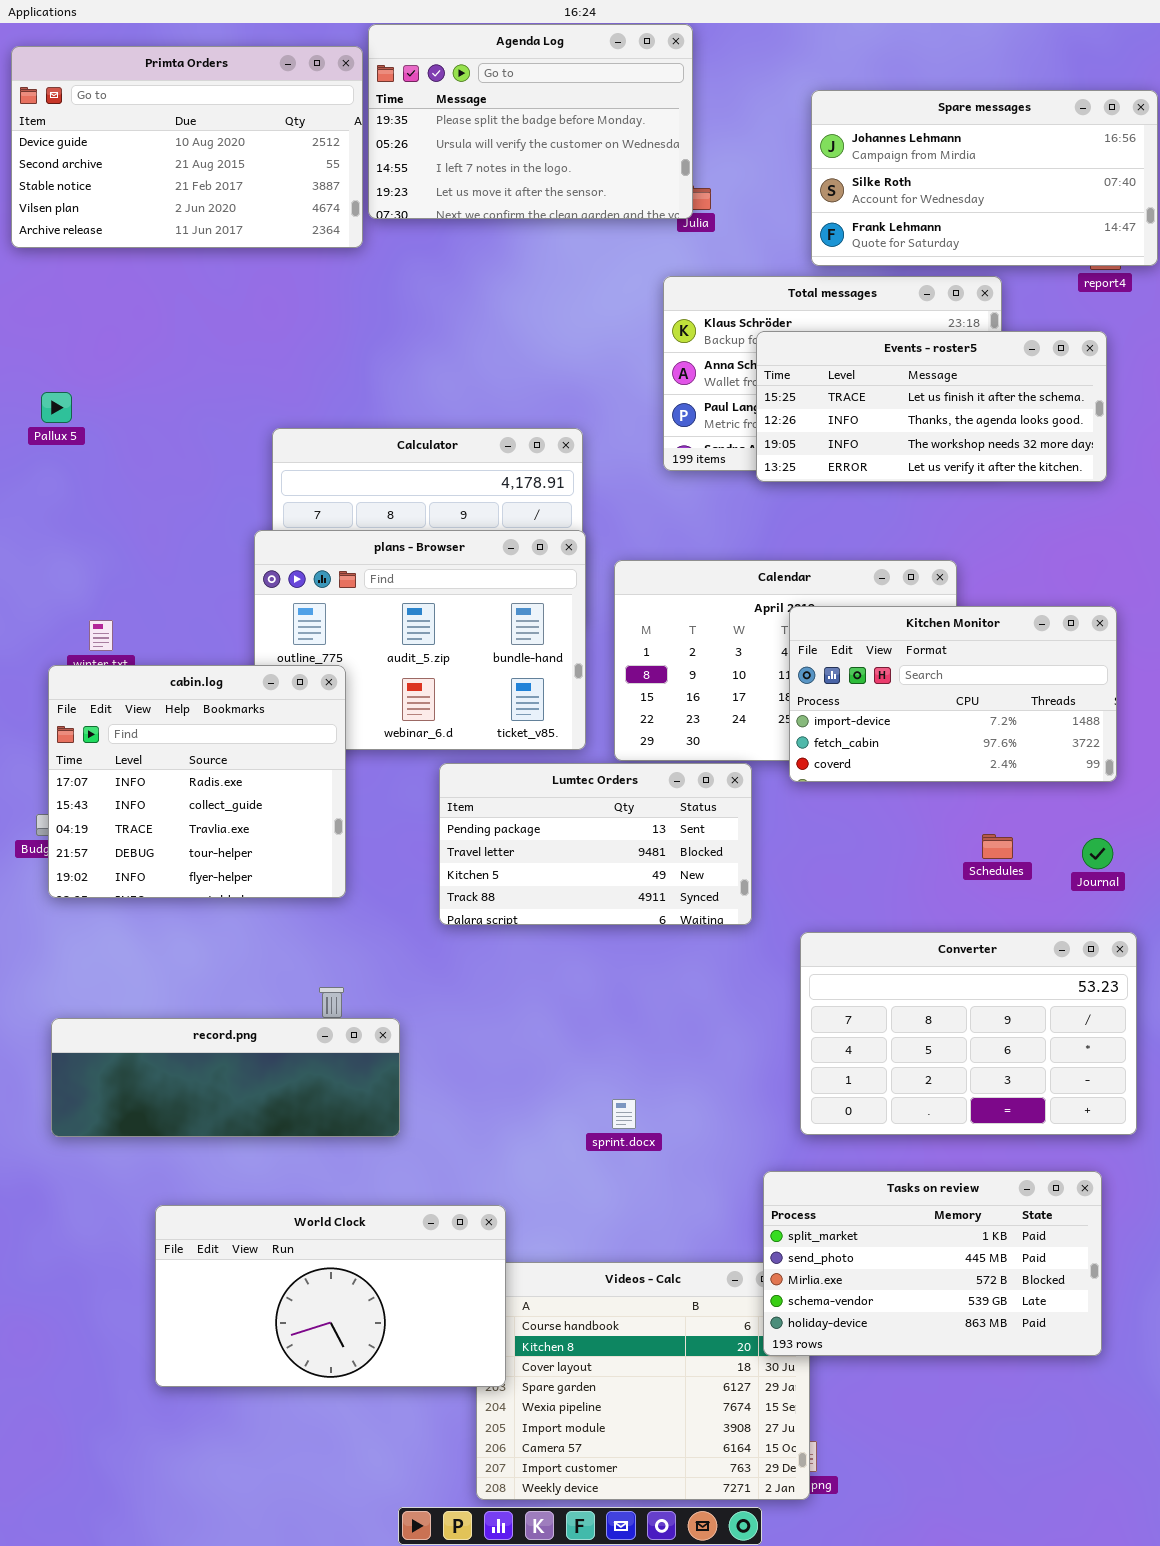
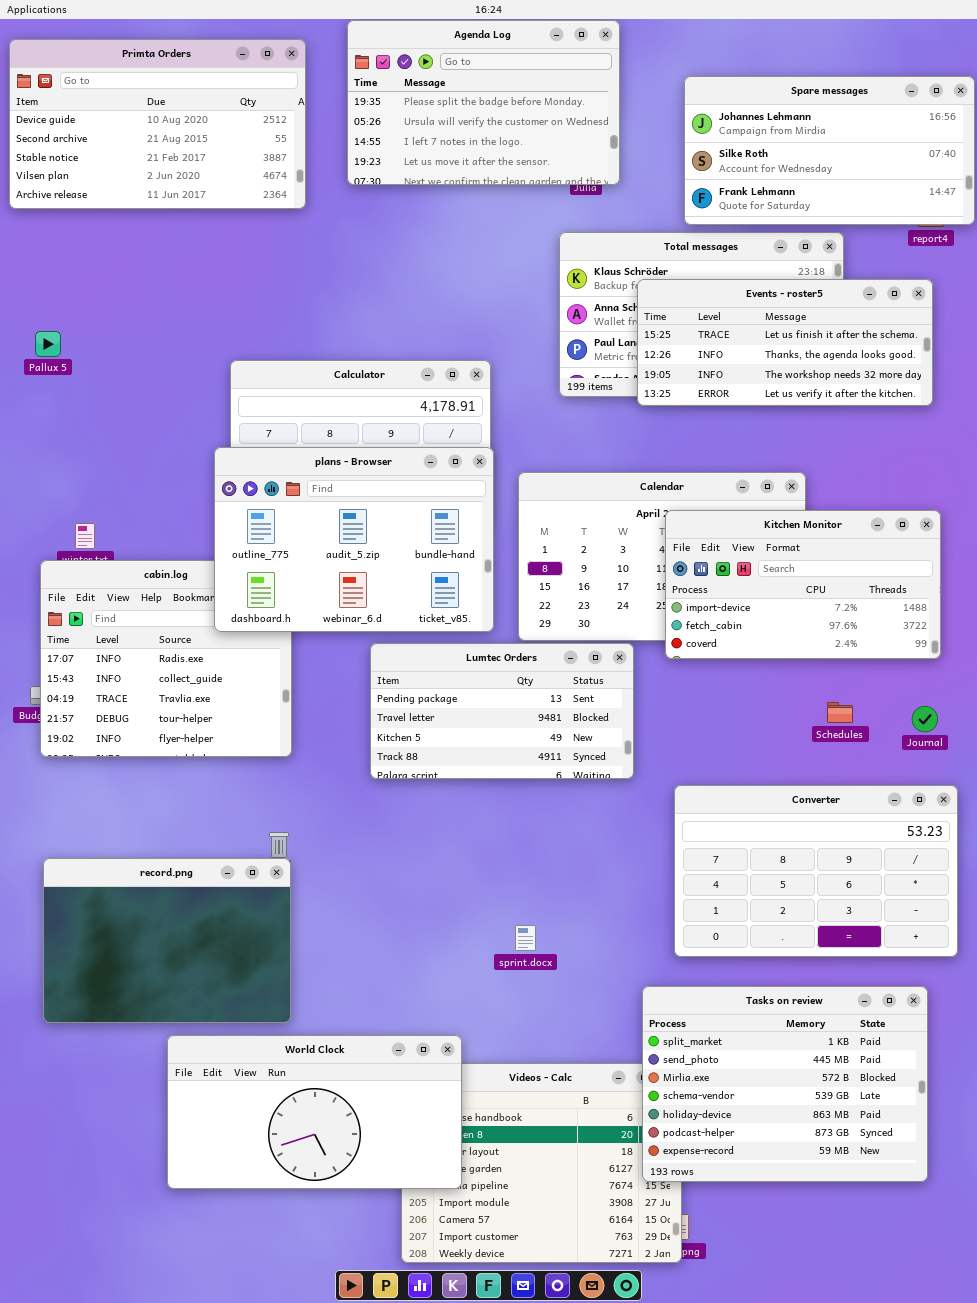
Agenda Log: [368,24,693,219] -> [347,20,620,185], moved
plans - Browser: [254,530,586,750] -> [214,447,494,632], raised
record.png: [51,1018,400,1137] -> [43,858,291,1023], resized
Tasks on review: [763,1171,1102,1356] -> [642,986,928,1182], resized
World Clock: [155,1205,506,1387] -> [167,1035,462,1189], moved

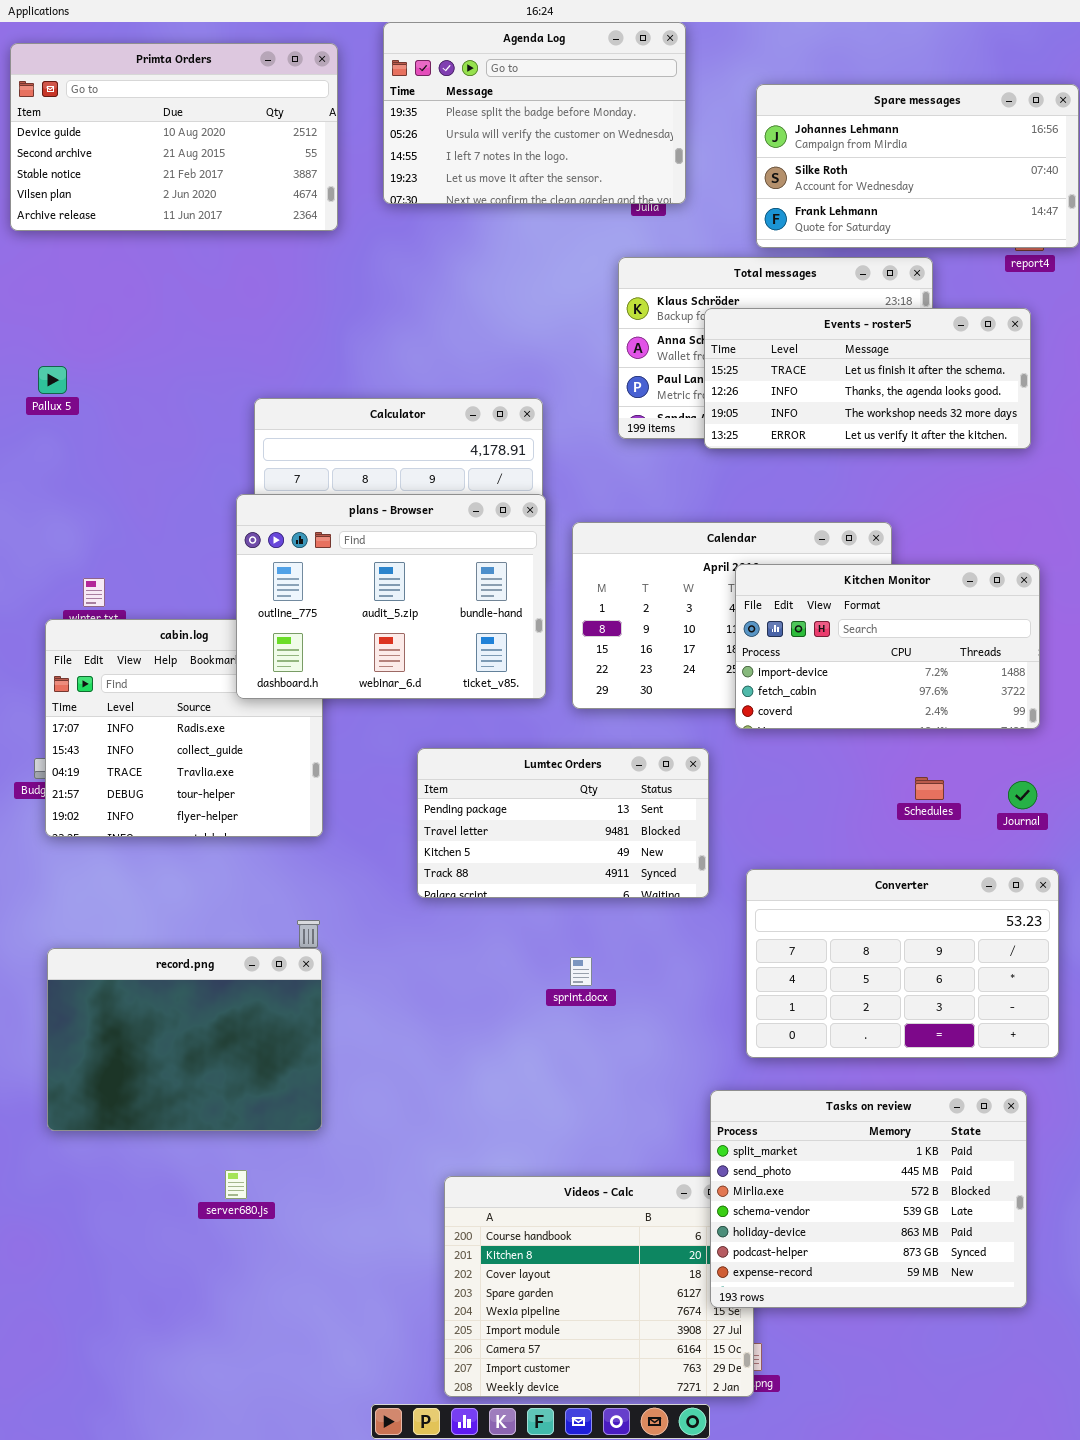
Lumtec Orders: [370,643,634,779] -> [417,748,709,898], moved
sprint.docx: [515,925,536,951] -> [570,957,592,986], moved
World Clock: [167,1035,462,1189] -> none, closed

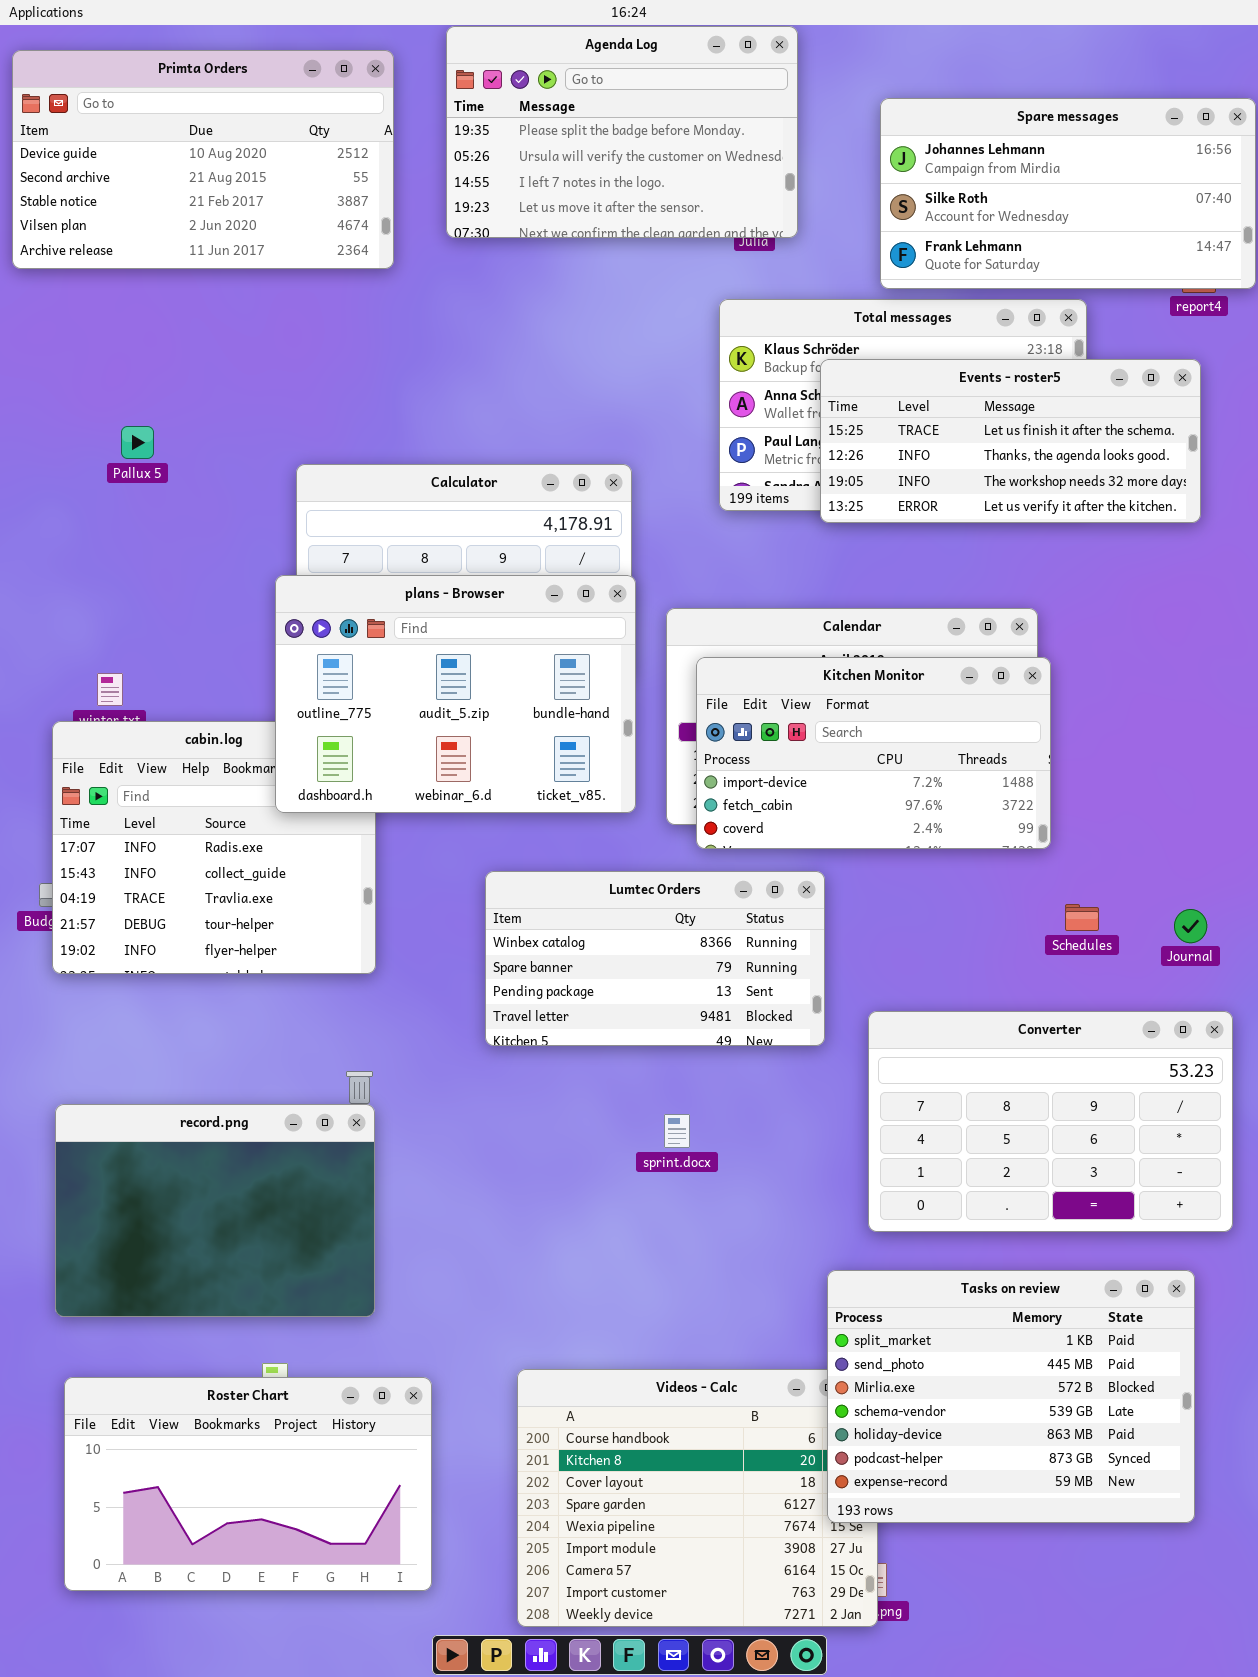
Pallux 5: [38,366,67,394] -> [121,426,154,459], moved
Kitchen Monitor: [735,564,1040,729] -> [696,657,1051,849], moved
Lumtec Orders: [417,748,709,898] -> [485,871,825,1046], scrolled up 2 rows
Roster Chart: none -> [64,1377,432,1591], opened

